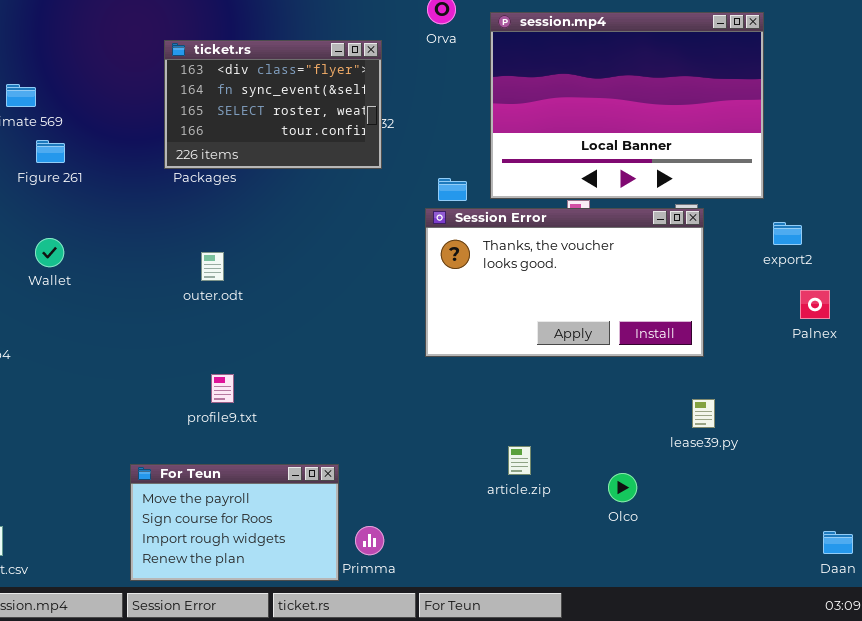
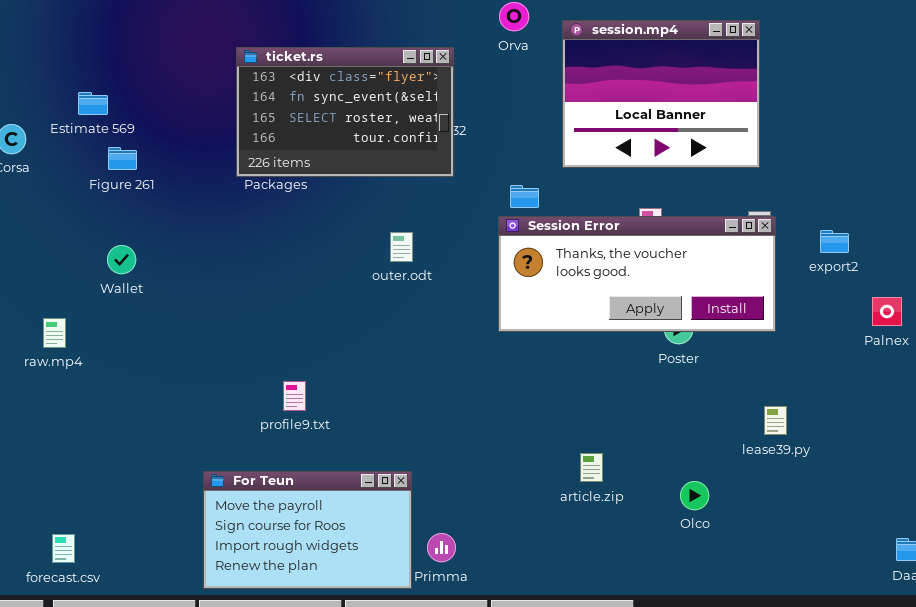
session.mp4: [490,12,764,199] -> [562,20,760,168], resized
Session Error: [425,208,704,357] -> [498,216,776,332], resized
export2: [773,222,802,245] -> [820,230,849,253], moved
outer.odt: [201,252,224,281] -> [390,232,413,262], moved

